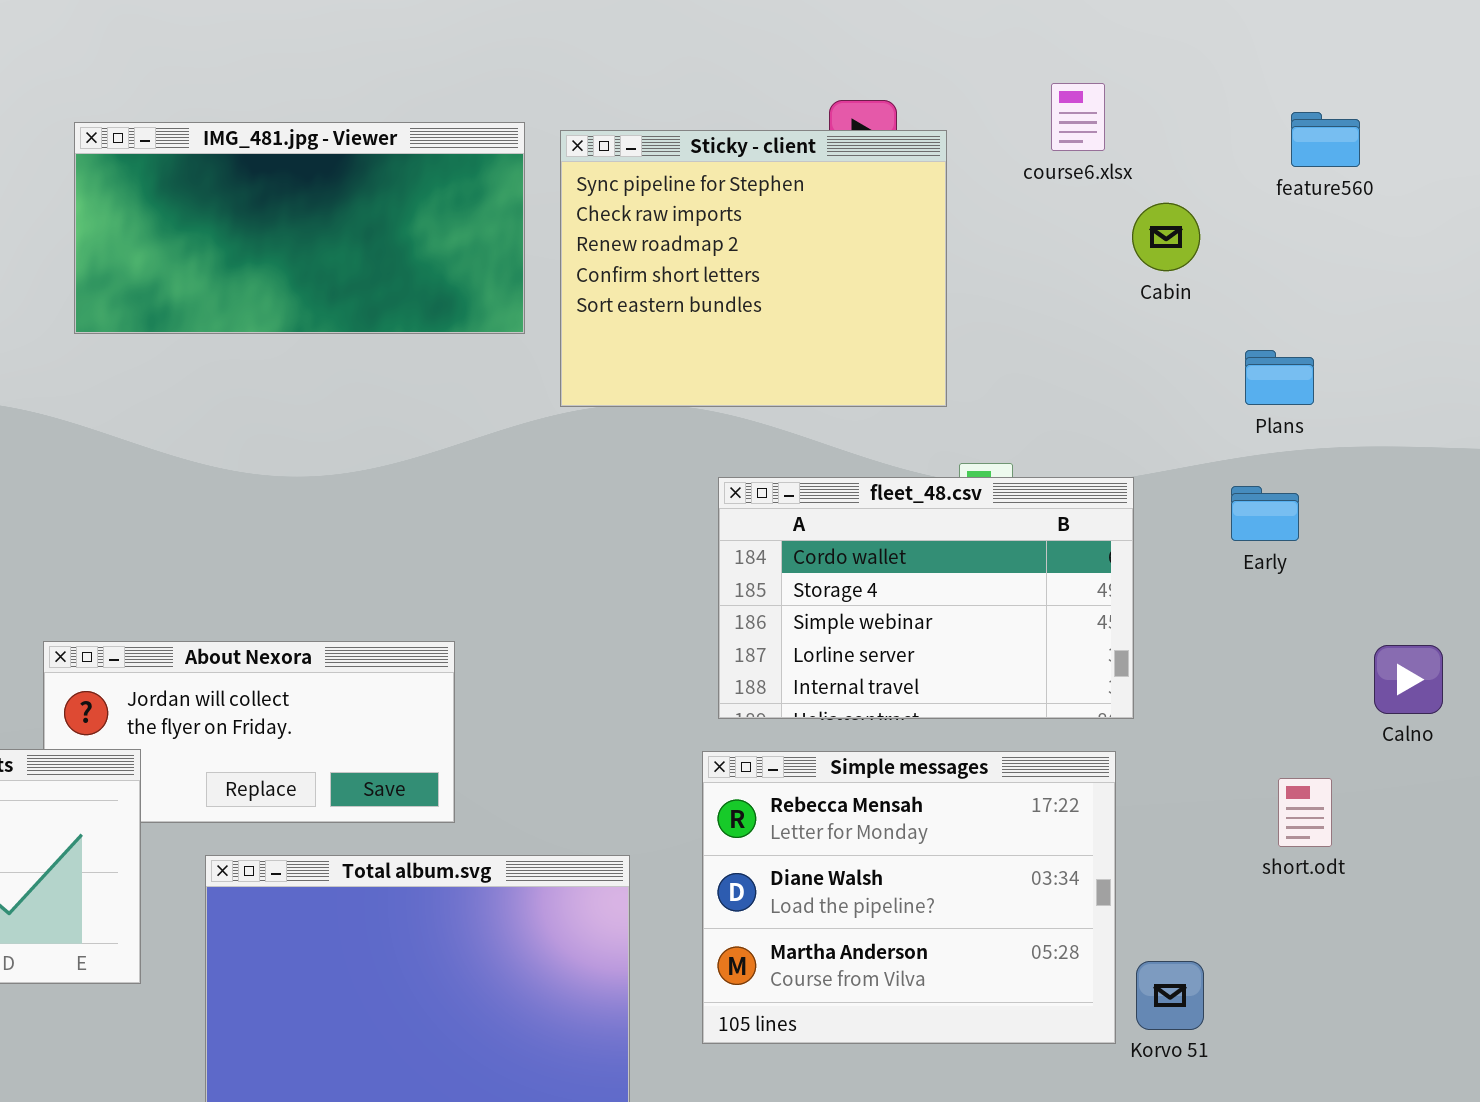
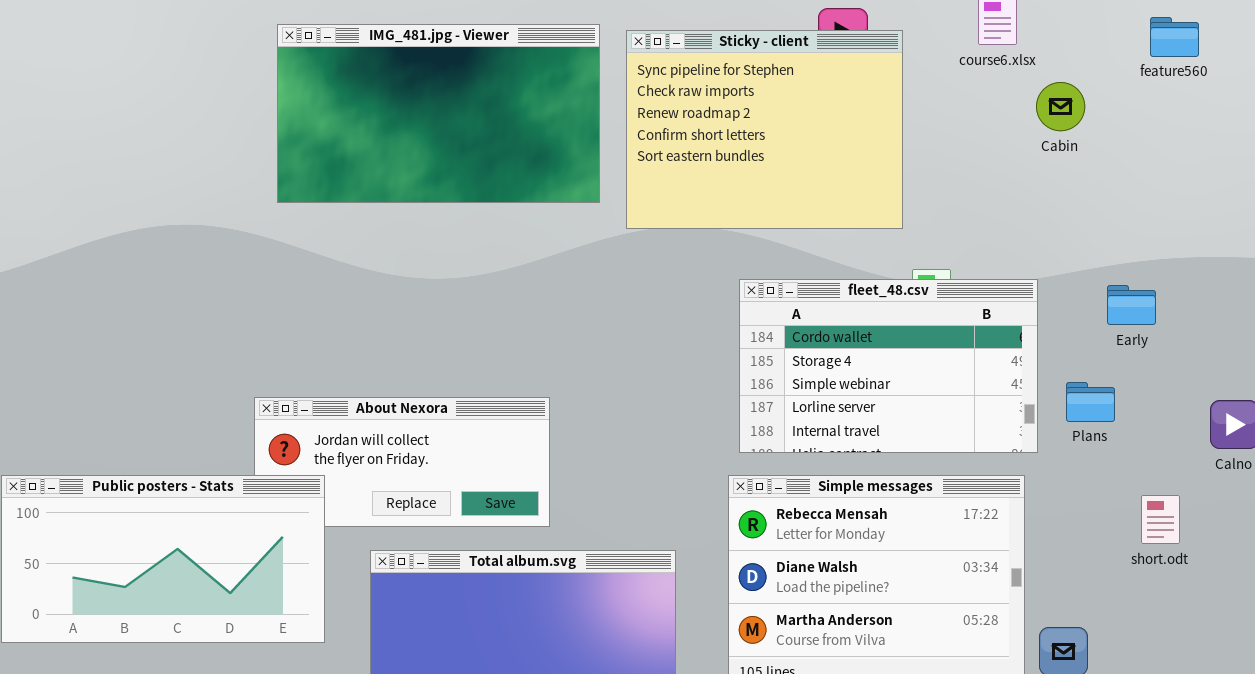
IMG_481.jpg - Viewer: [74,122,525,334] -> [277,24,600,203], resized
Plans: [1245,350,1314,405] -> [1066,382,1115,422], moved

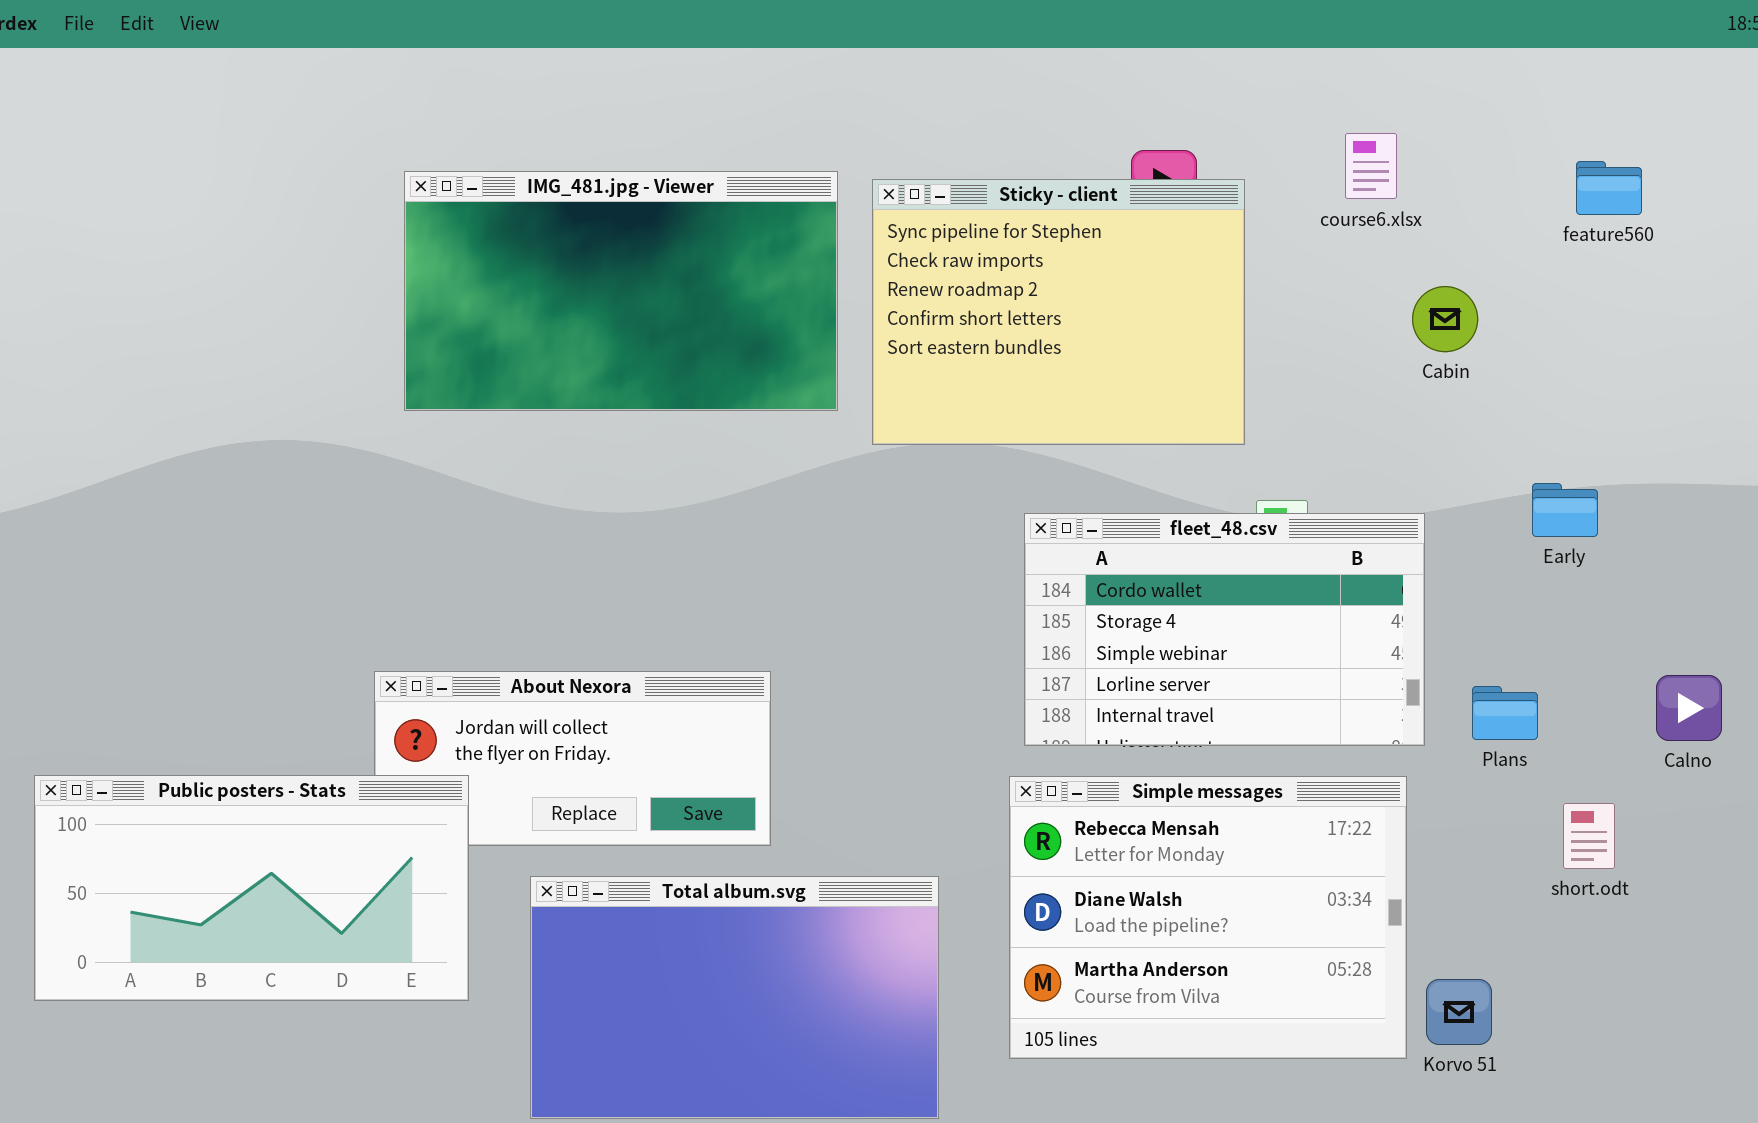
Cabin: [1036,82,1085,131] -> [1412,286,1478,352], moved
Early: [1107,285,1156,325] -> [1532,483,1598,537], moved
Plans: [1066,382,1115,422] -> [1472,686,1538,740], moved

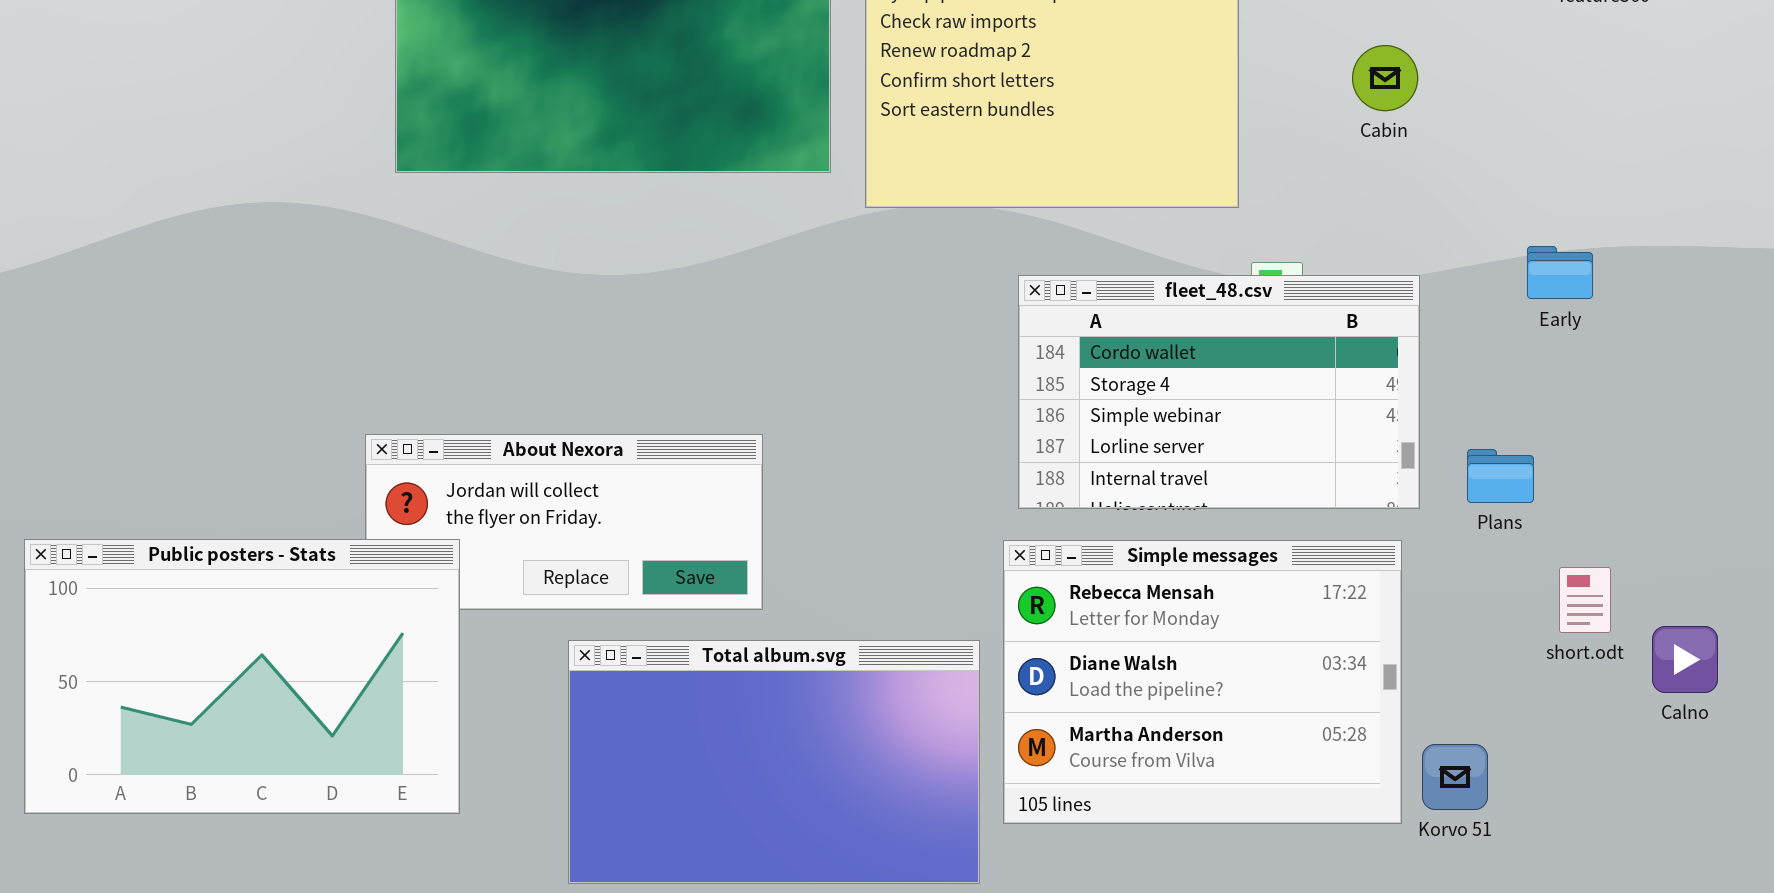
Cabin: [1412,286,1478,352] -> [1352,45,1418,111], moved
Calno: [1656,675,1722,741] -> [1652,626,1718,693], moved
Public posters - Stats: [34,775,469,1001] -> [24,539,460,814], resized
Total album.svg: [530,876,939,1119] -> [568,640,980,884], moved

